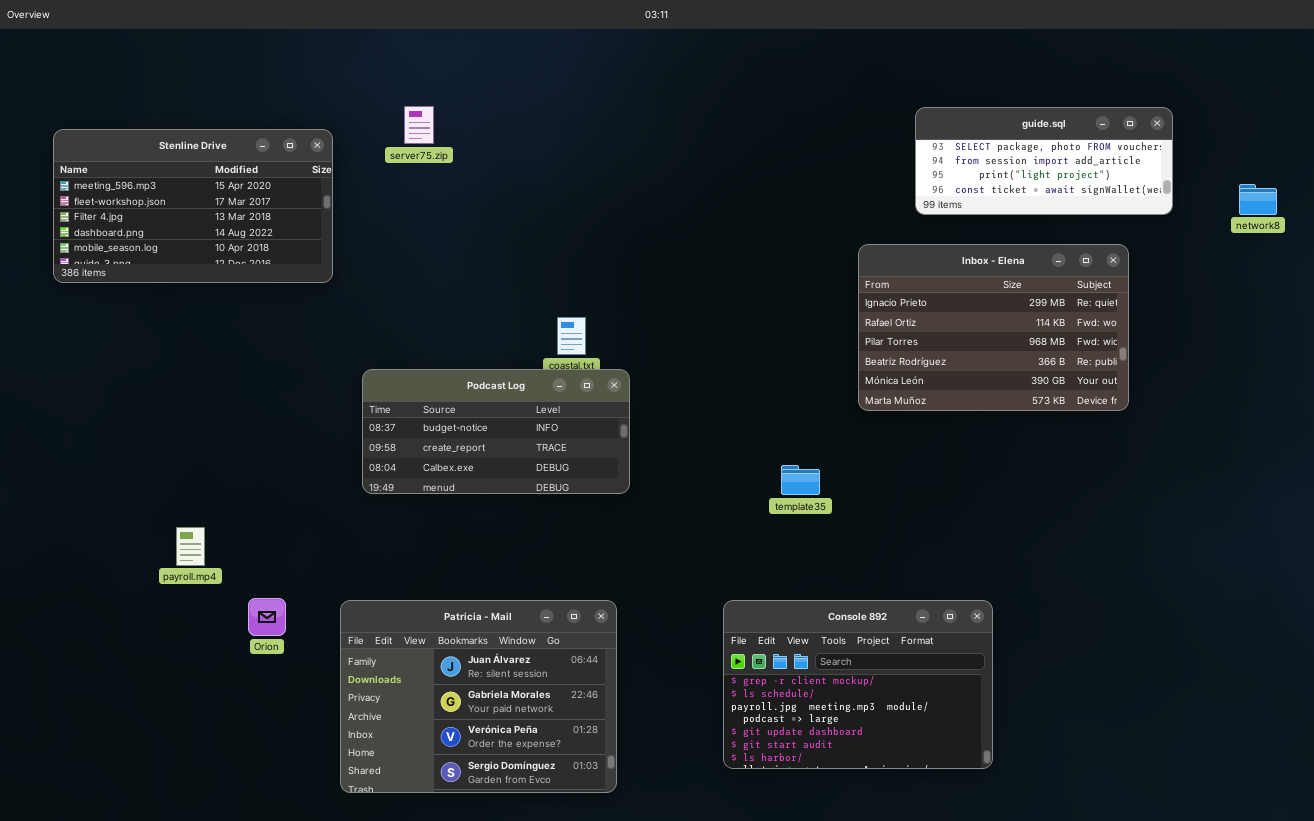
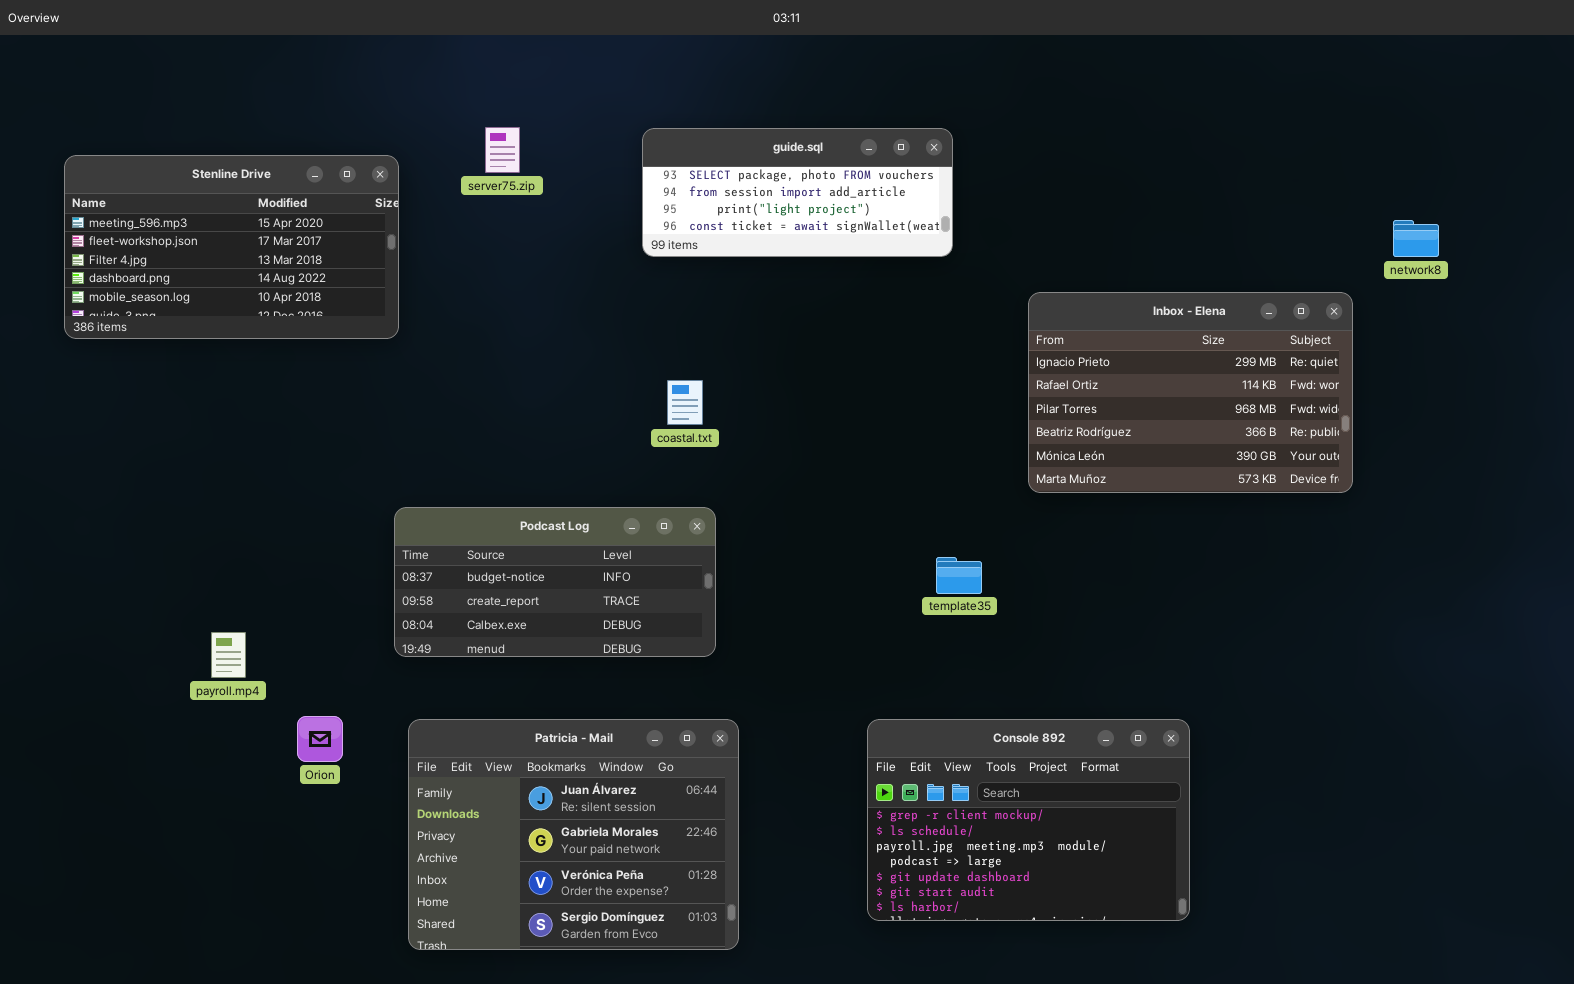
guide.sql: [915,107,1173,215] -> [642,128,953,257], moved
network8: [1239,184,1277,215] -> [1393,220,1439,257], moved
Podcast Log: [362,369,630,494] -> [394,507,716,657], moved

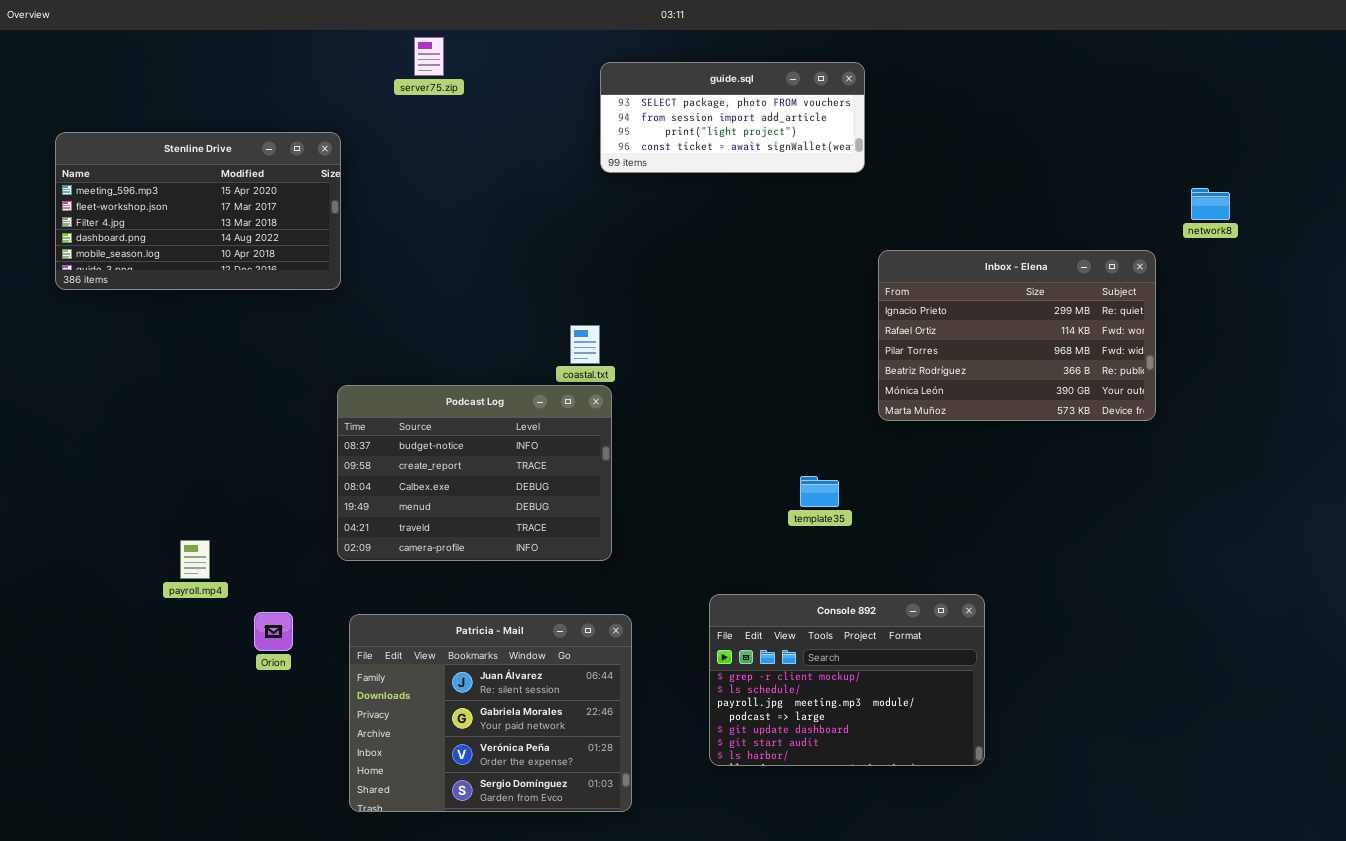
server75.zip: [485,127,520,173] -> [414,37,444,76], moved
guide.sql: [642,128,953,257] -> [600,62,865,173], moved
Podcast Log: [394,507,716,657] -> [337,385,612,561], resized
Console 892: [867,719,1190,921] -> [709,594,985,766], moved

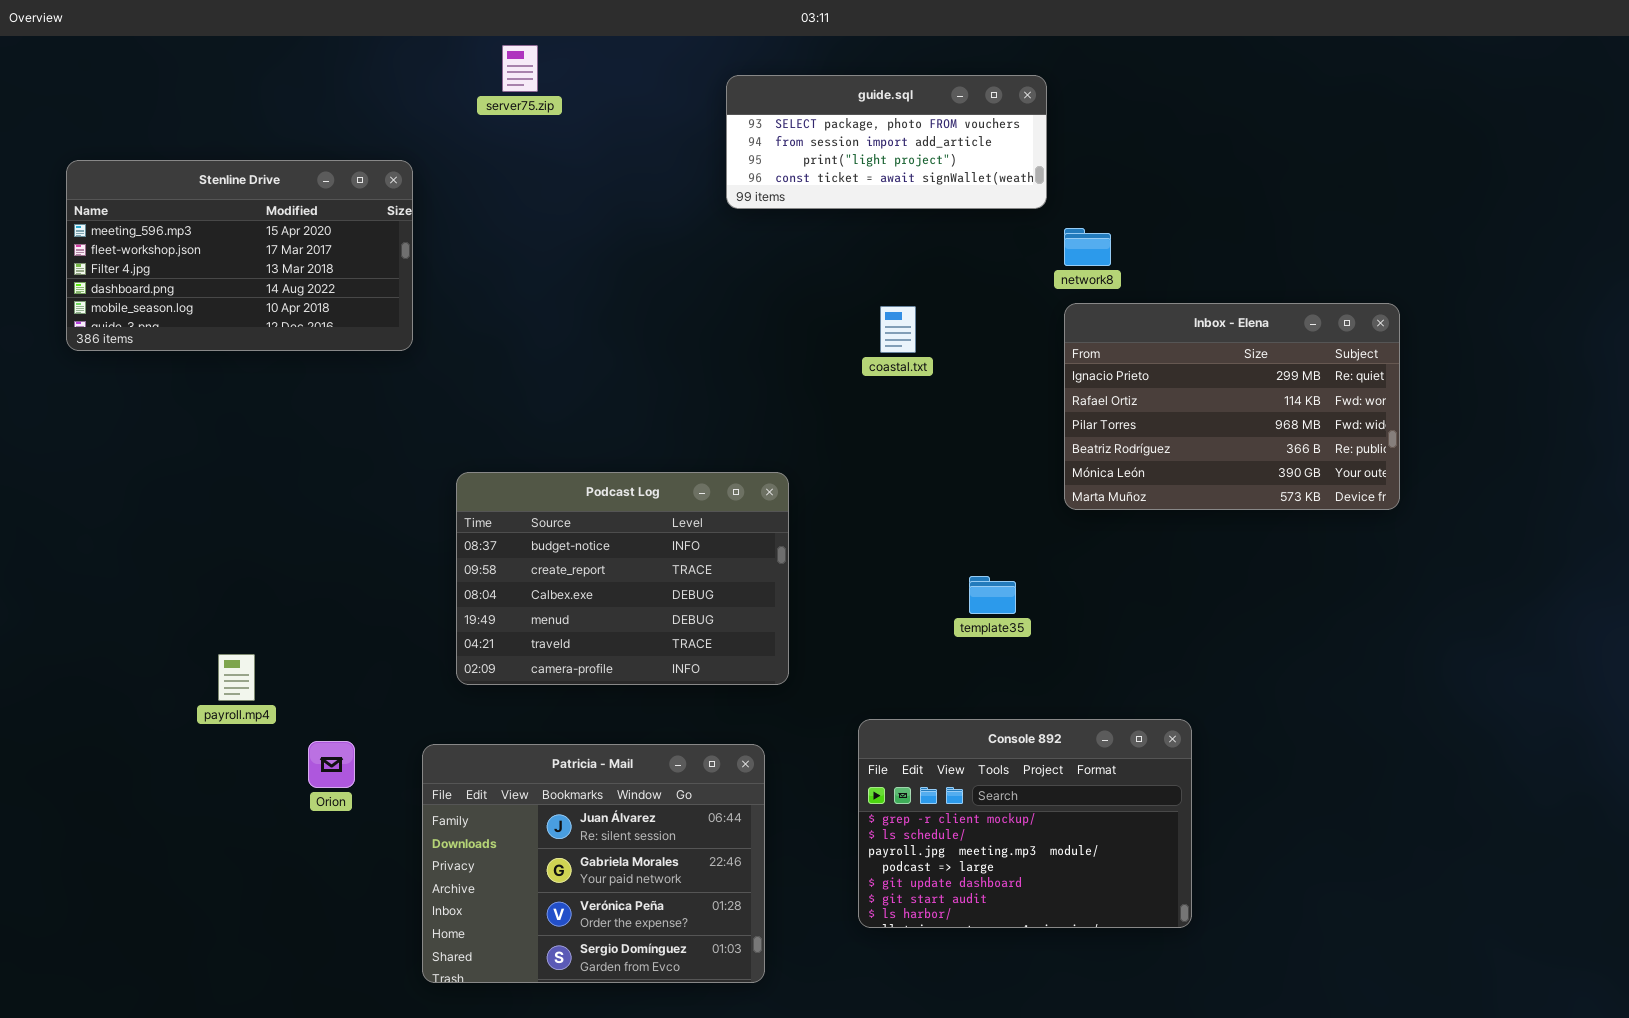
network8: [1191,188,1230,220] -> [1064,228,1111,266], moved
coastal.txt: [570,325,600,364] -> [880,306,916,353], moved
Podcast Log: [337,385,612,561] -> [456,472,789,685], moved

